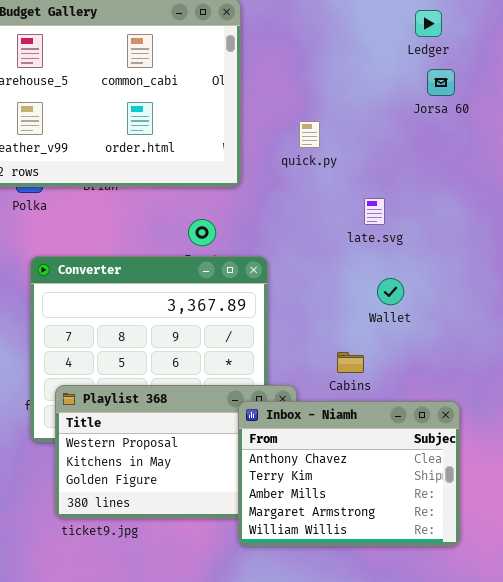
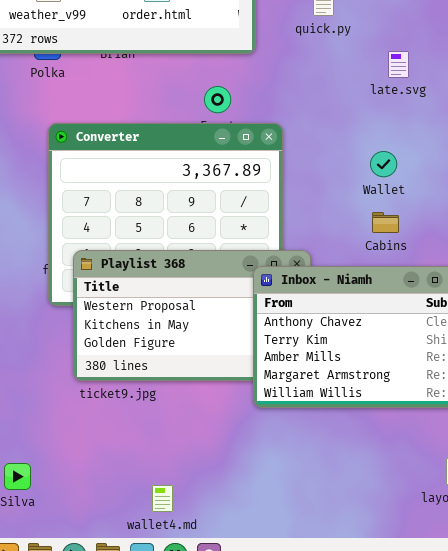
late.svg: [364,198,385,225] -> [388,51,409,78], moved
Wallet: [377,278,404,305] -> [370,151,397,177], moved
Cabins: [337,352,364,373] -> [372,212,399,233], moved

